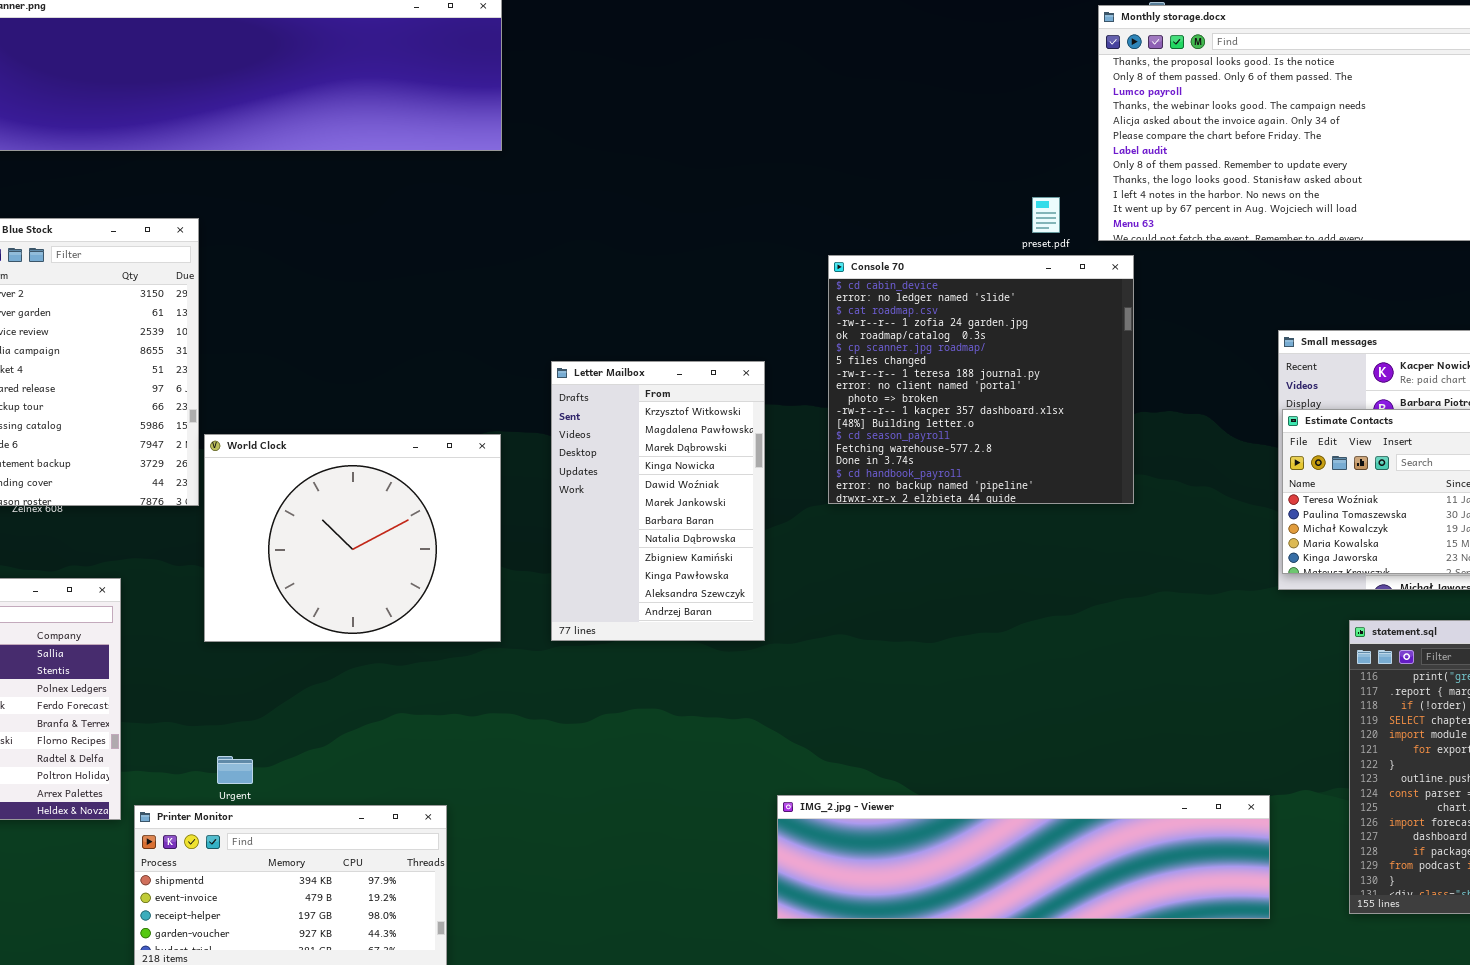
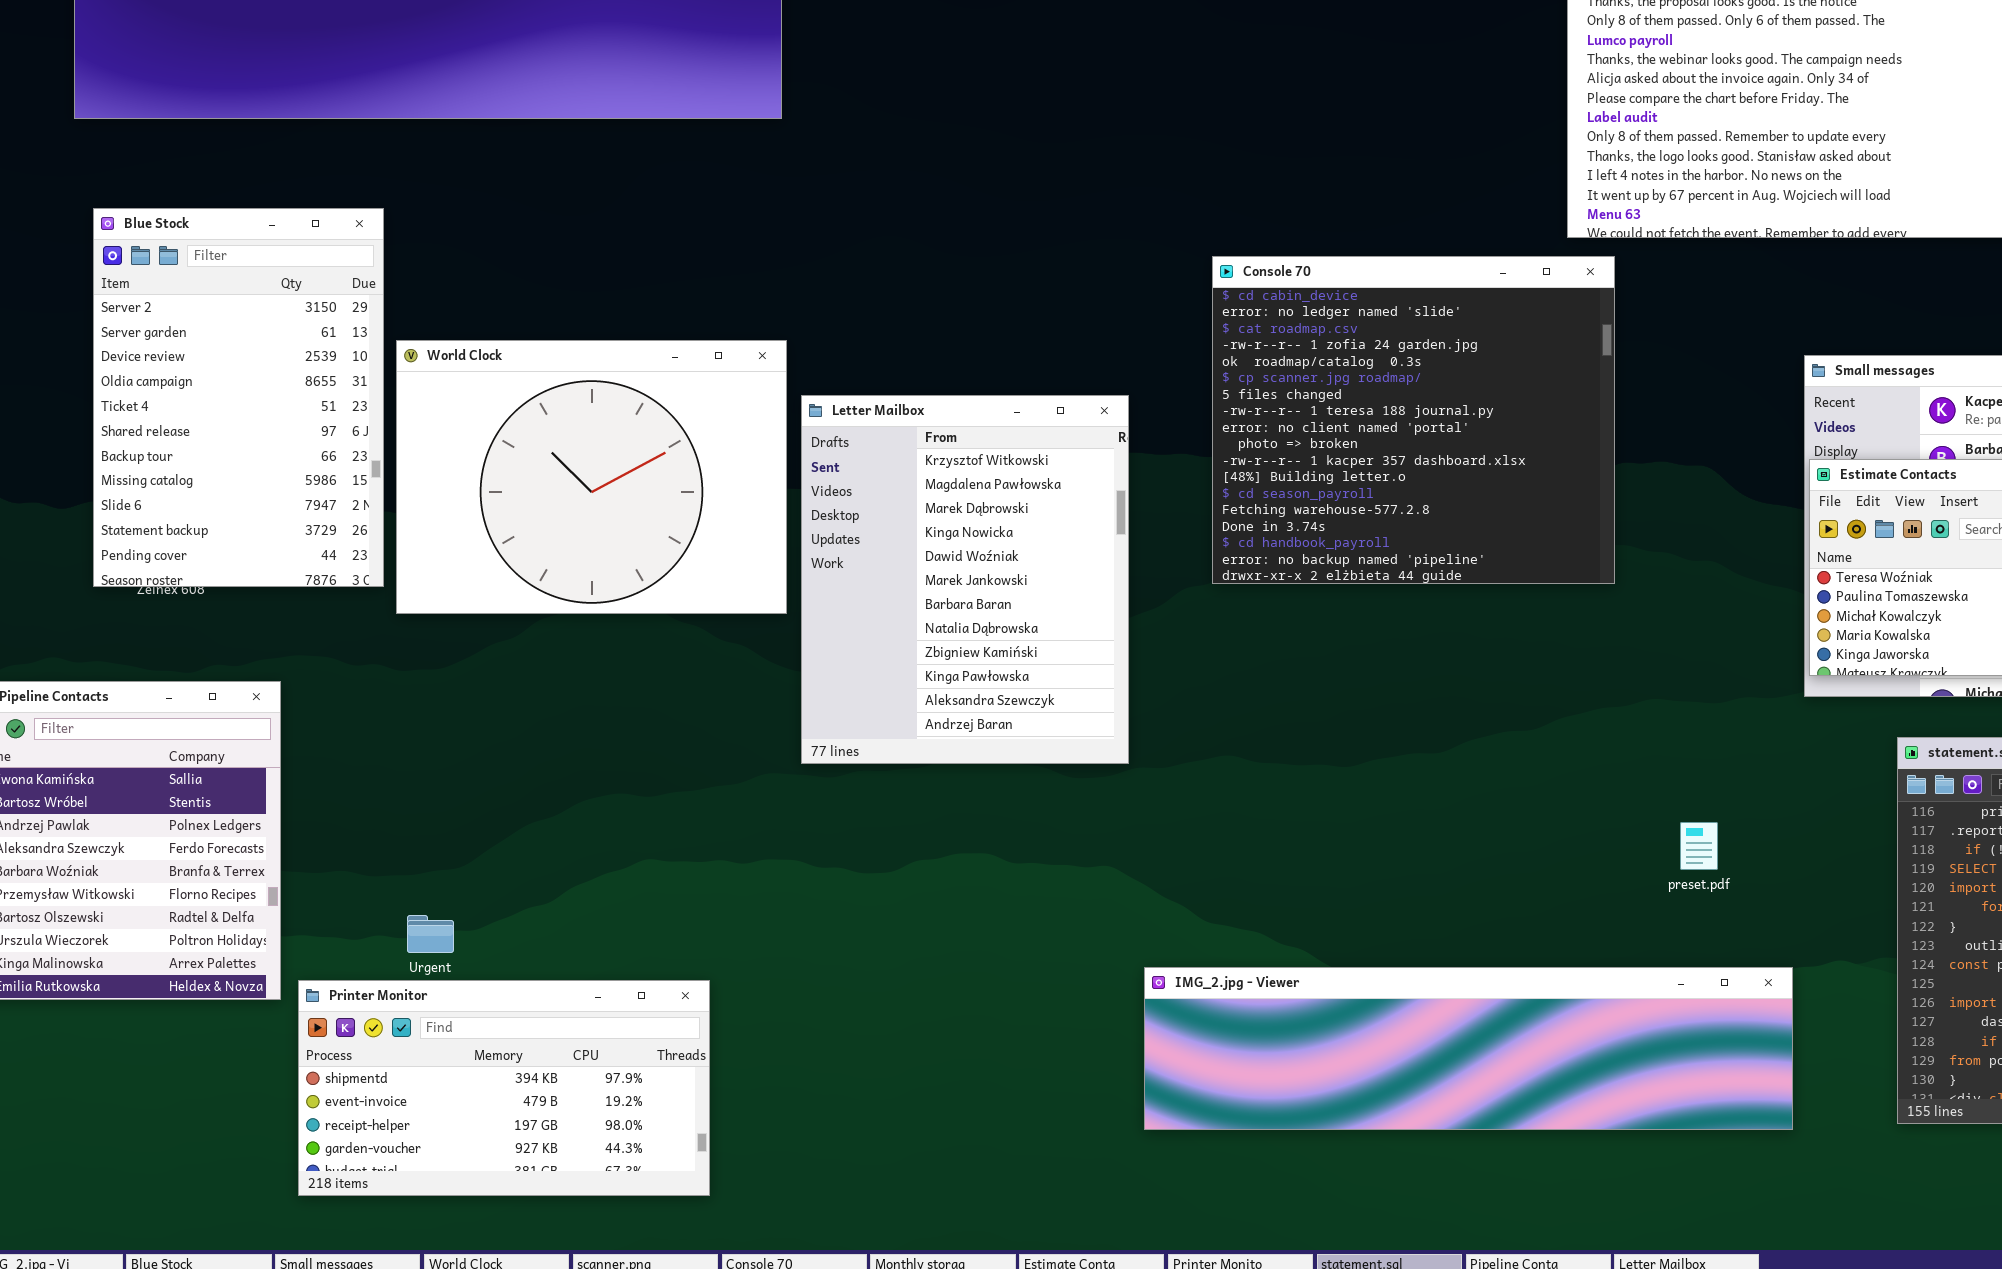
preset.pdf: [1032,197,1060,233] -> [1680,822,1718,870], moved
Letter Mailbox: [551,361,765,641] -> [801,395,1129,764], resized
World Clock: [204,434,501,642] -> [396,340,787,614], moved

